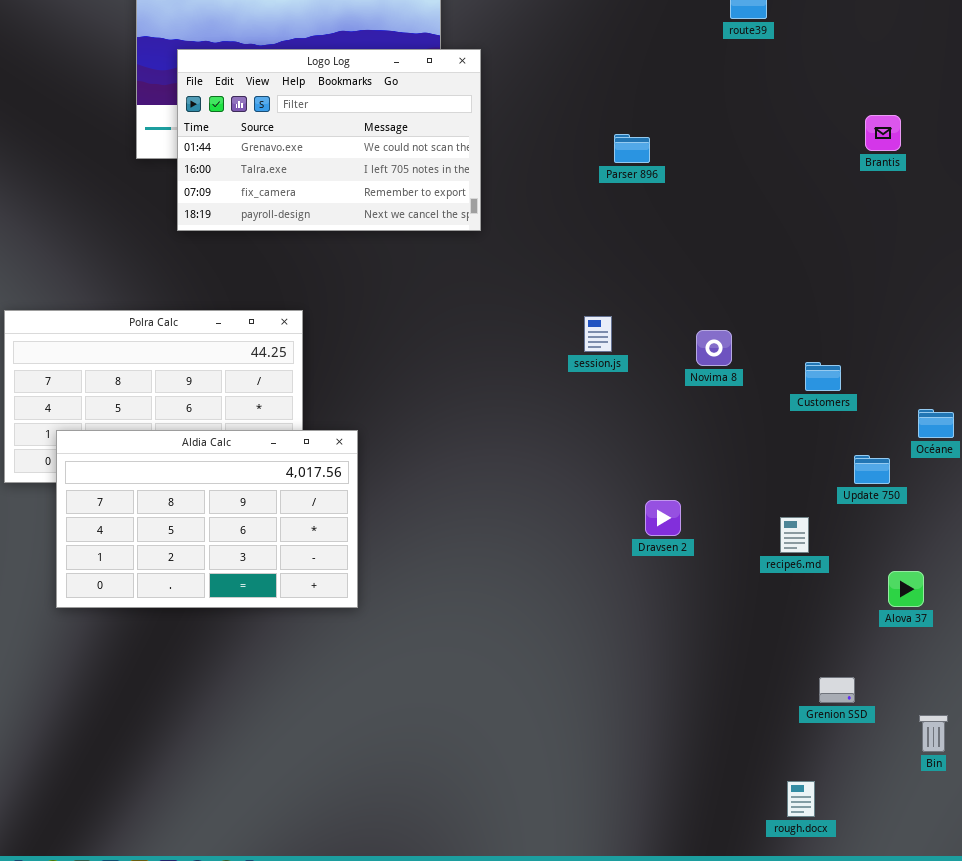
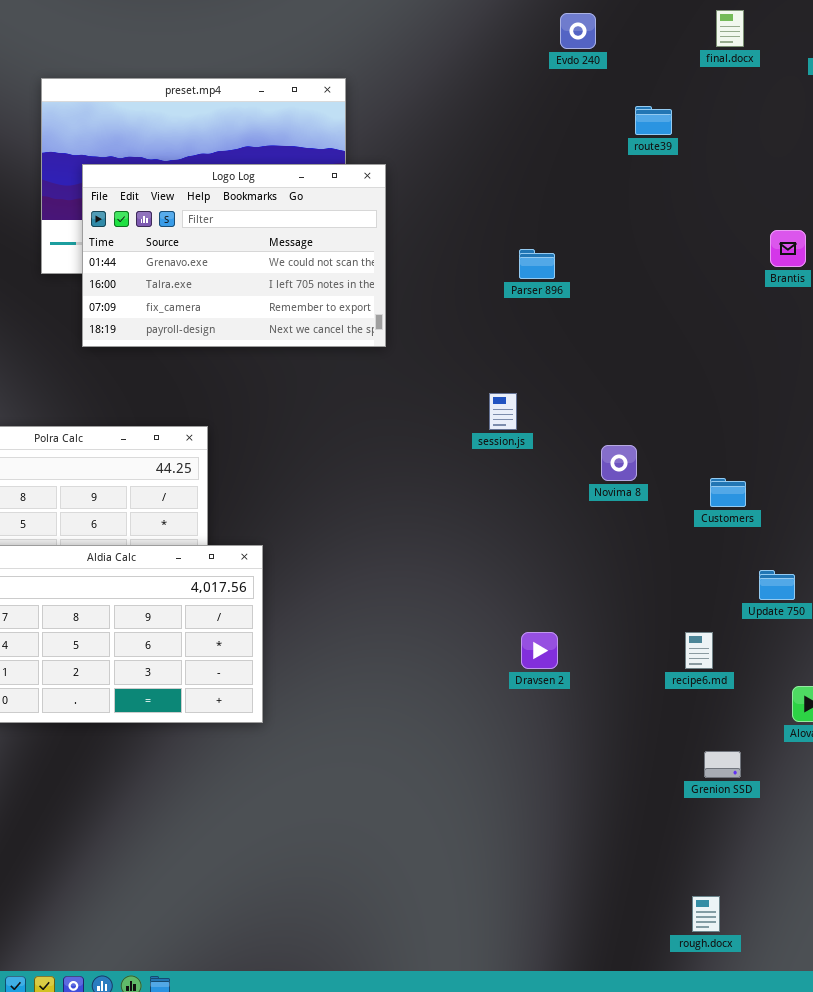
session.js: [584,316,612,352] -> [489,393,517,430], moved
Dravsen 2: [645,500,681,536] -> [521,632,558,669], moved
Grenion SSD: [819,677,855,703] -> [704,751,741,778], moved

